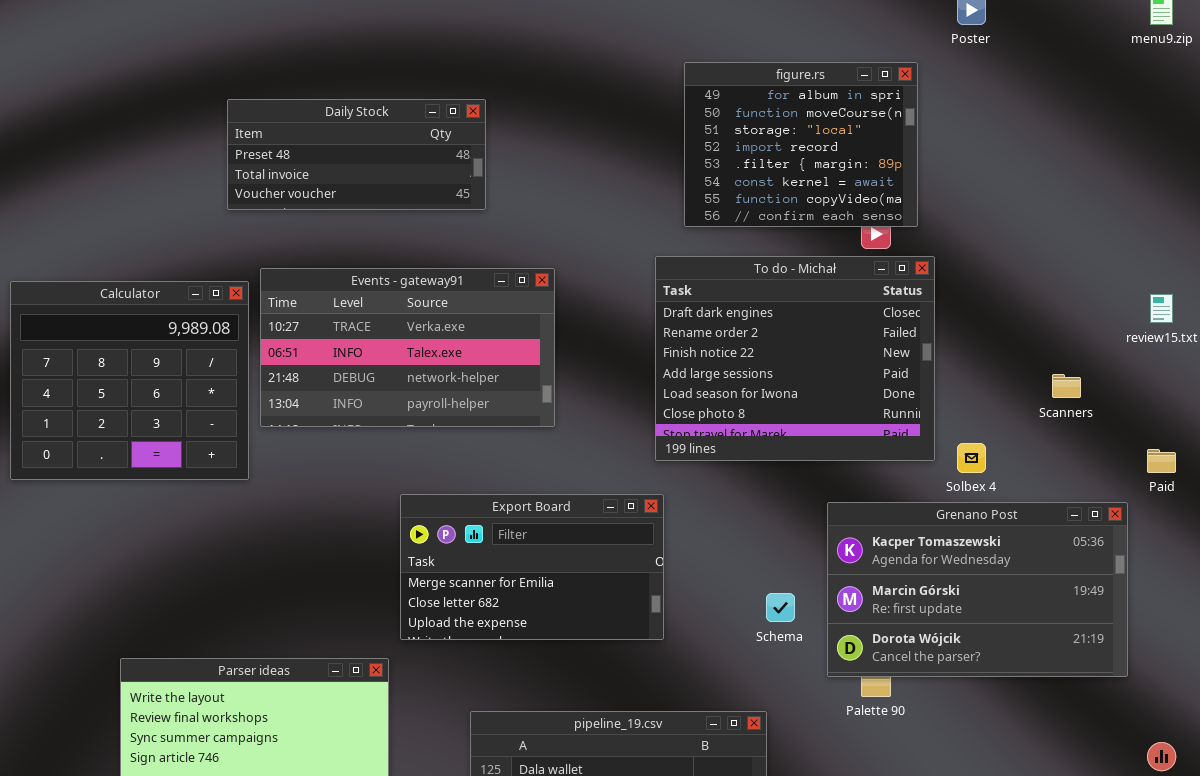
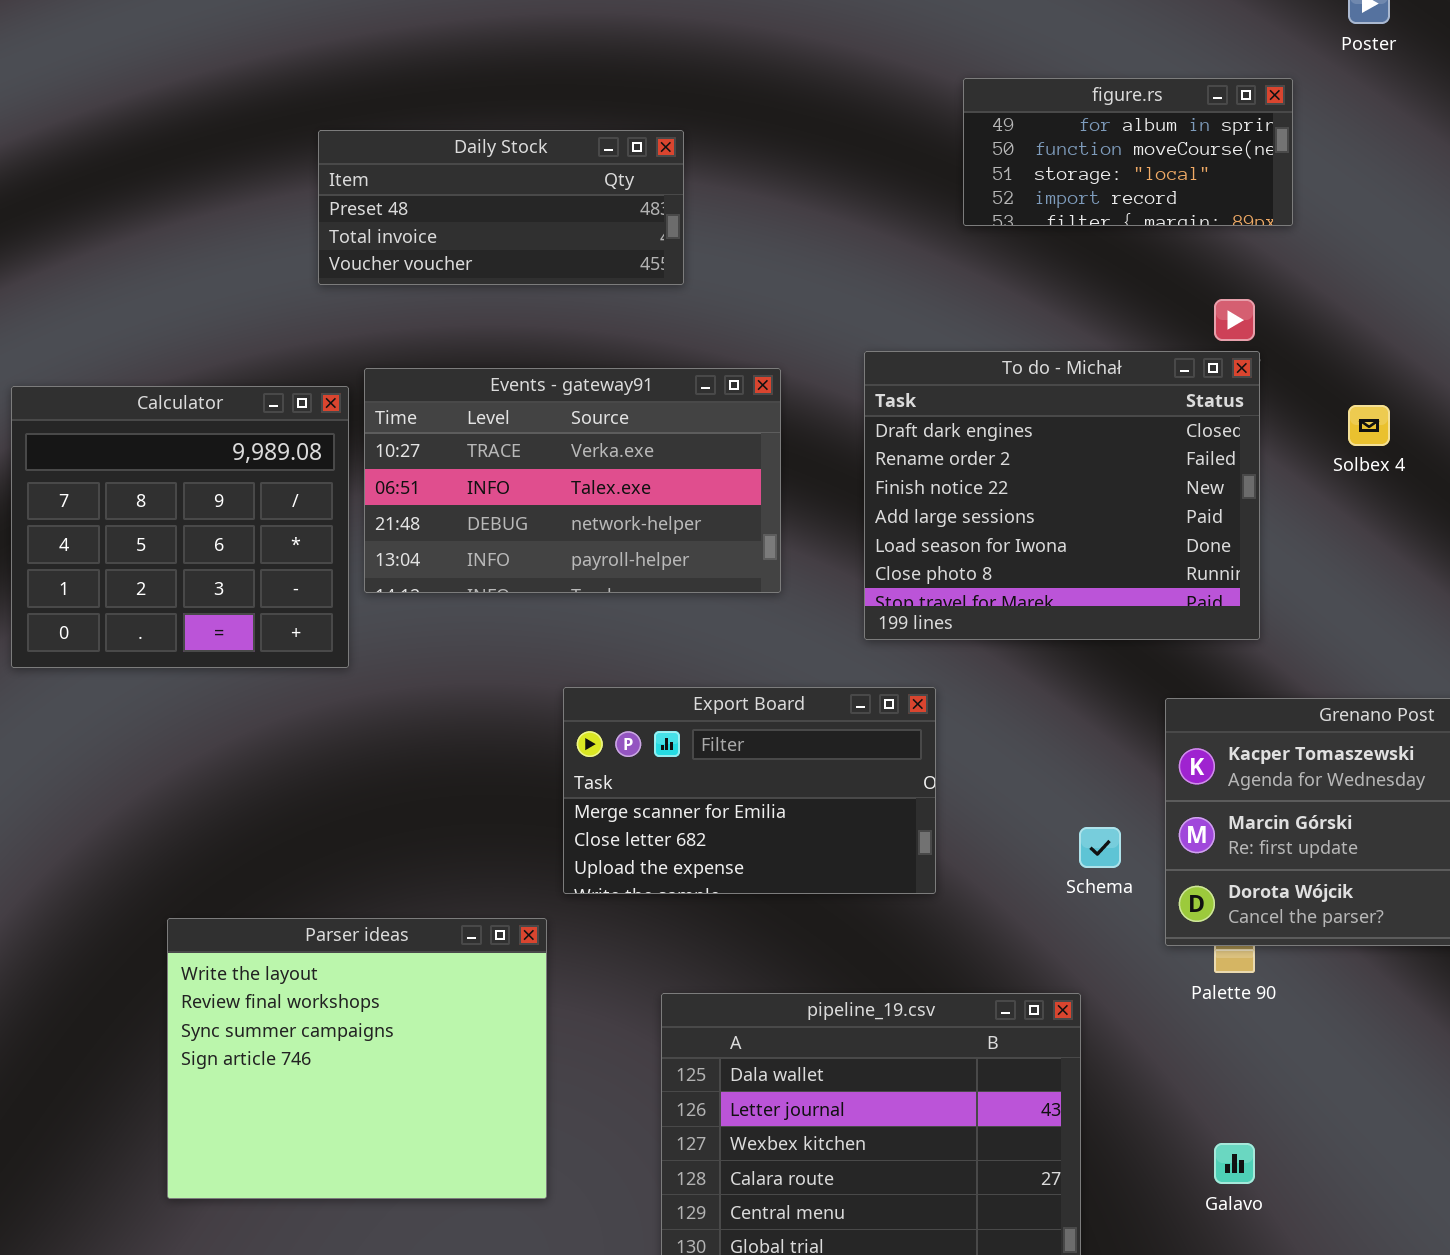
figure.rs: [684,62,918,227] -> [963,78,1293,226], resized
To do - Michał: [655,256,935,461] -> [864,351,1260,640], moved
Solbex 4: [957,443,986,473] -> [1348,405,1390,446], moved

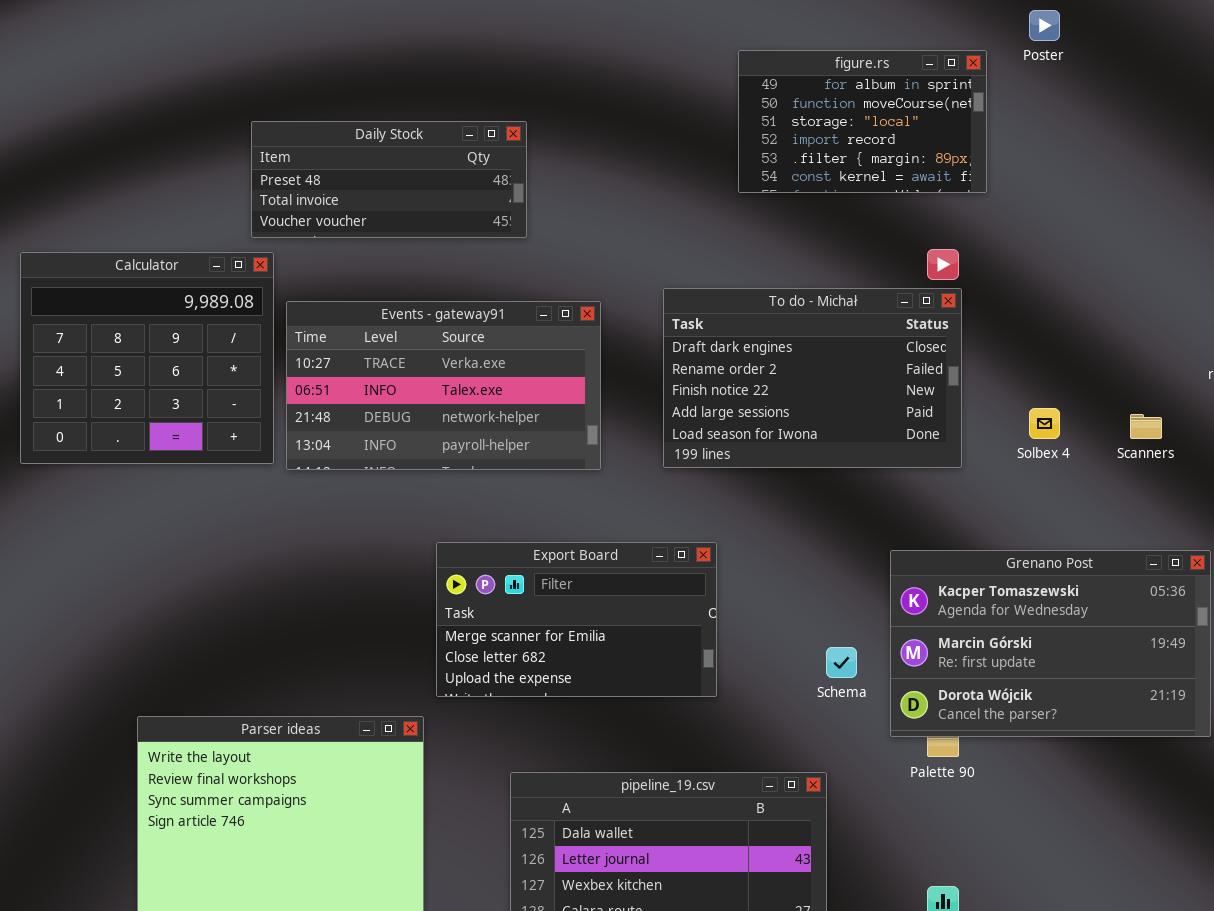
figure.rs: [963,78,1293,226] -> [738,50,987,193], resized
To do - Michał: [864,351,1260,640] -> [663,288,962,468], resized
Calculator: [11,386,349,668] -> [20,252,274,464], moved
Solbex 4: [1348,405,1390,446] -> [1029,408,1060,439], moved

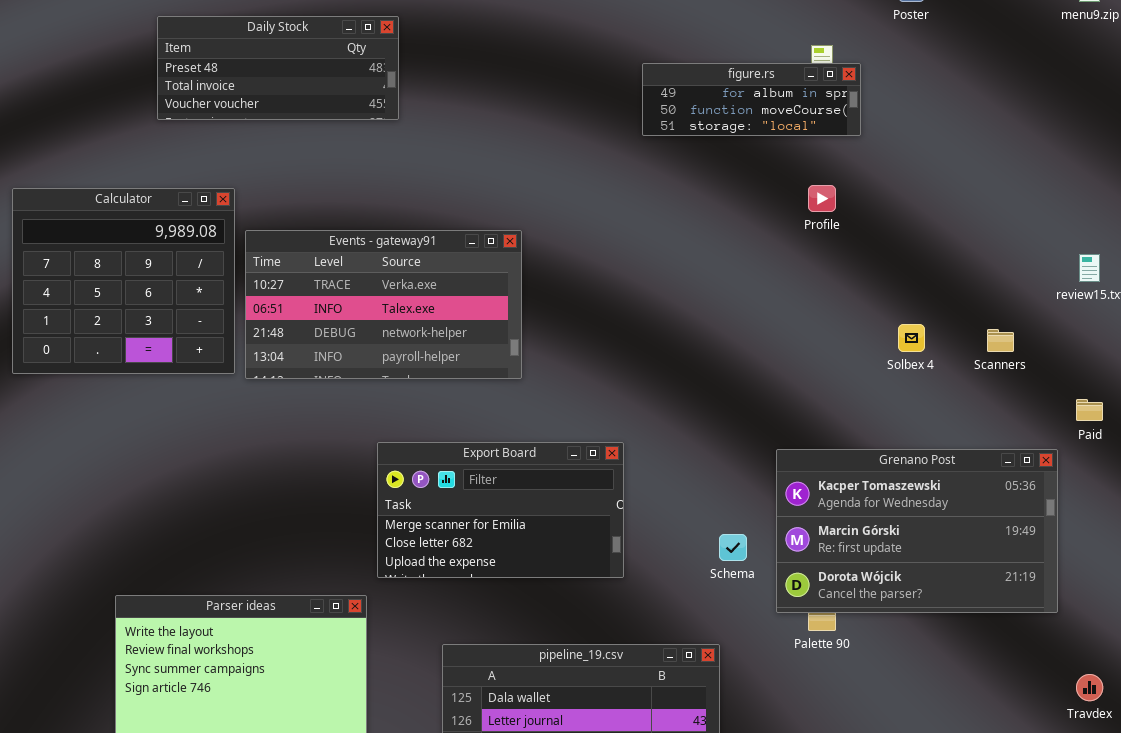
figure.rs: [738,50,987,193] -> [642,63,861,136], resized
Daily Stock: [251,121,527,238] -> [157,16,399,120], moved
To do - Michał: [663,288,962,468] -> none, closed

